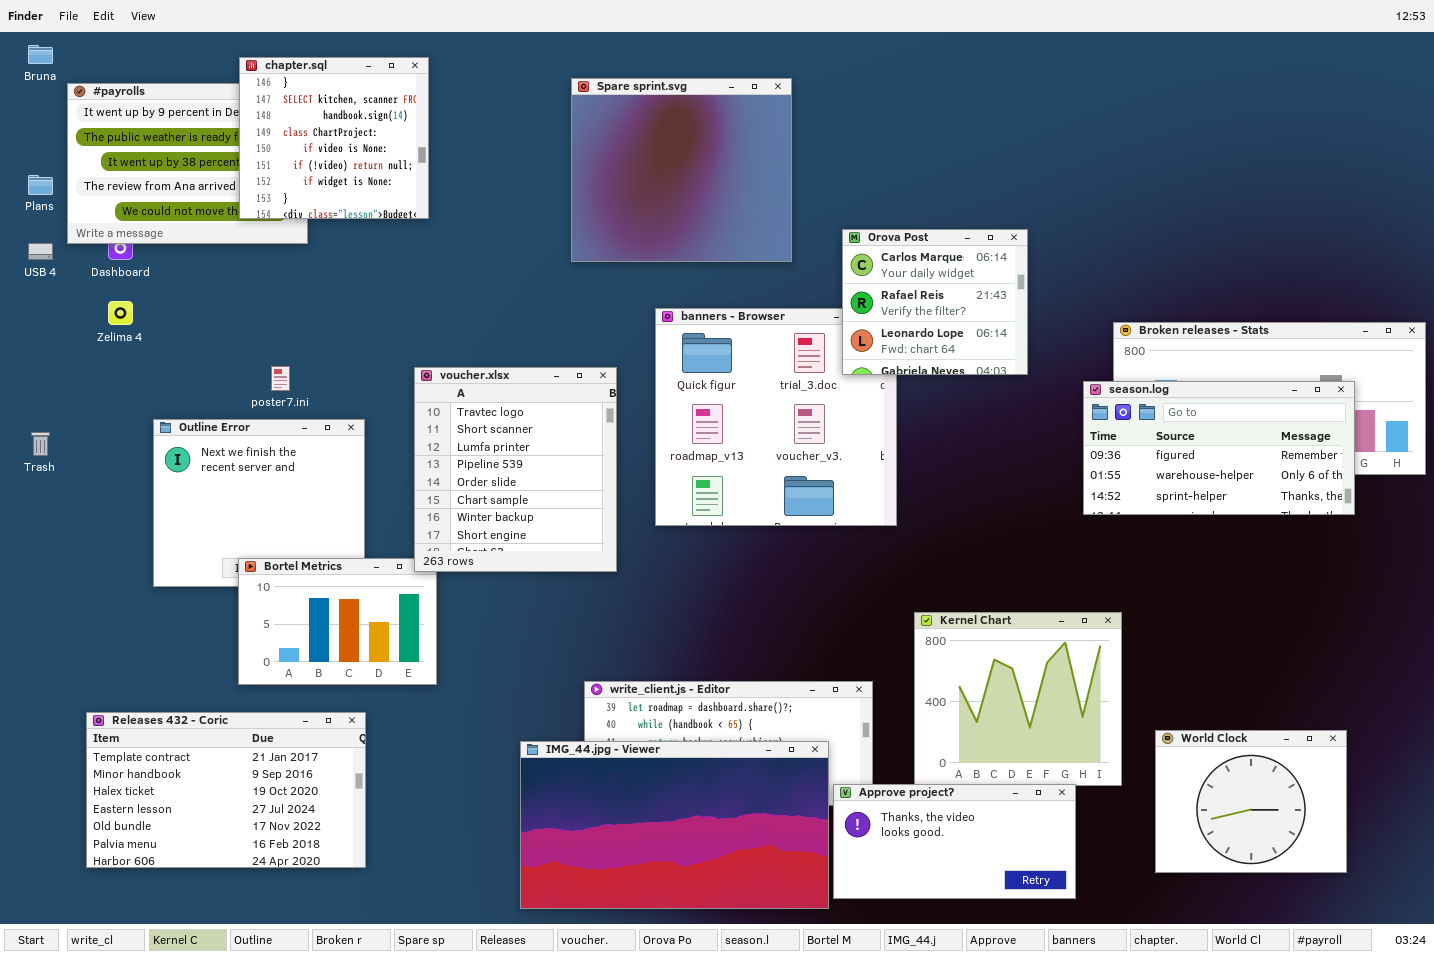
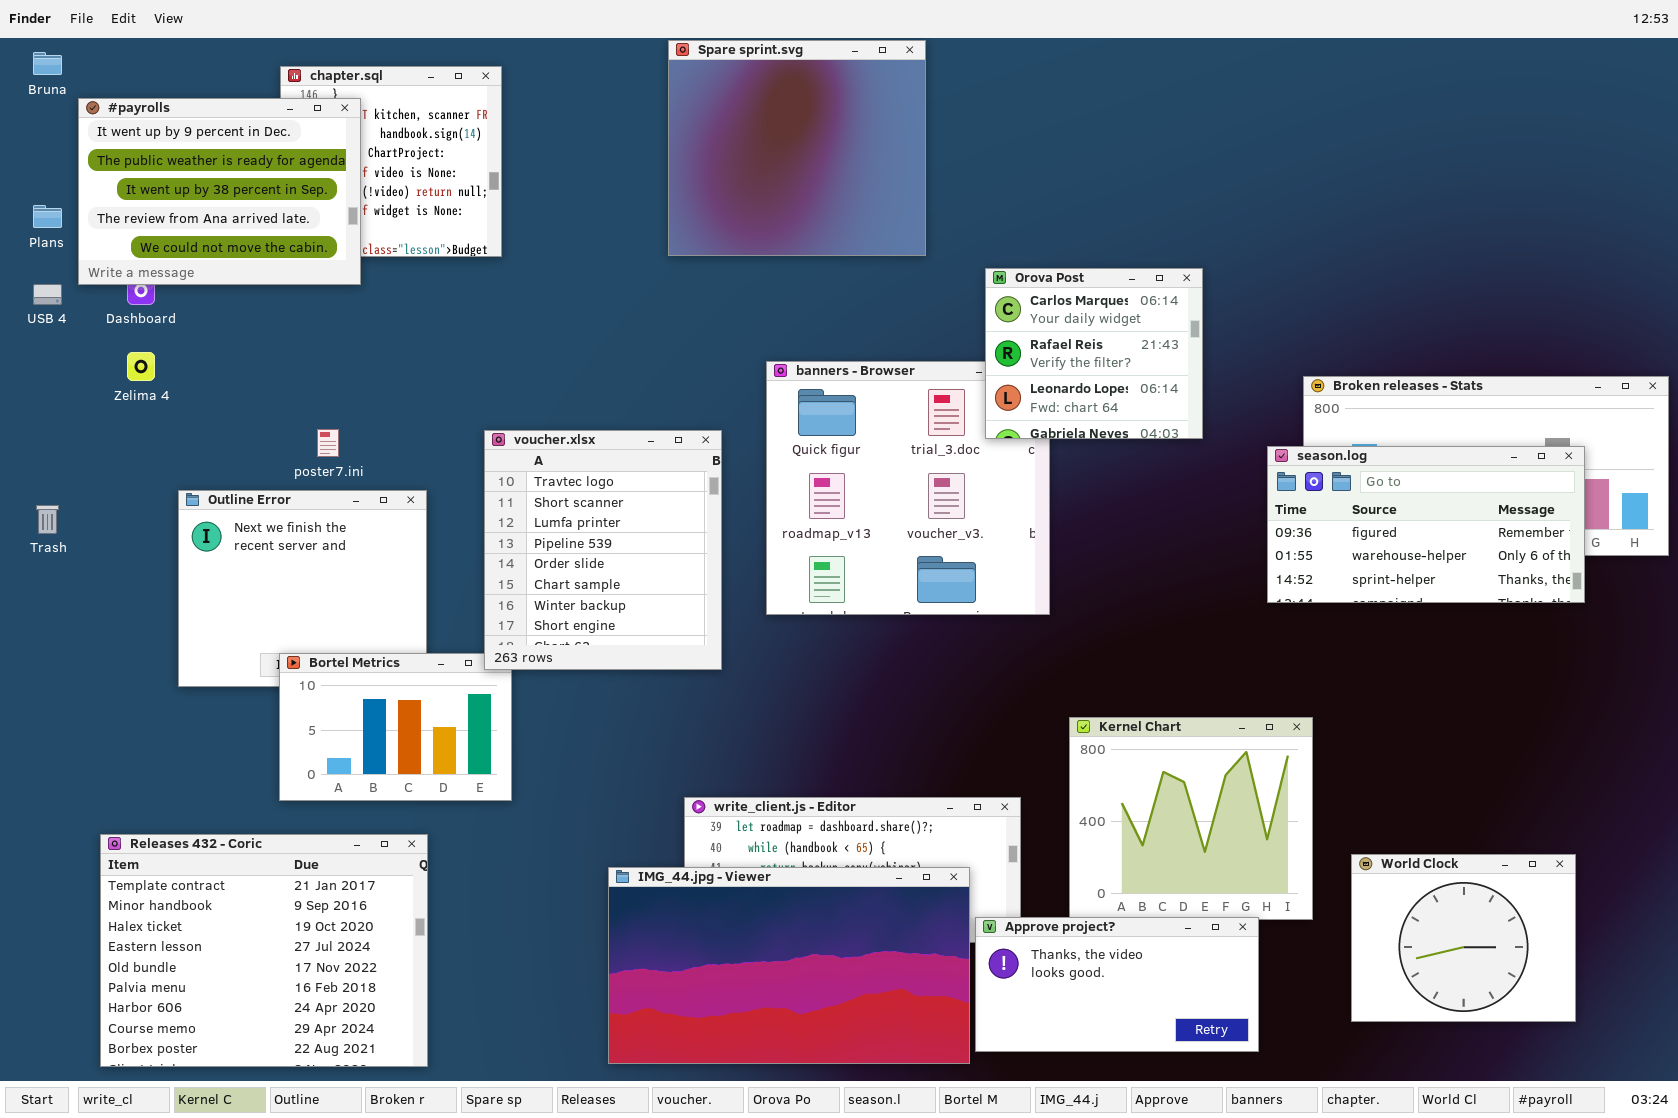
Spare sprint.svg: [571,78,792,262] -> [668,40,926,256], moved
#payrolls: [67,83,308,244] -> [78,98,361,285], raised
Releases 432 - Coric: [86,712,366,868] -> [100,834,428,1067], resized

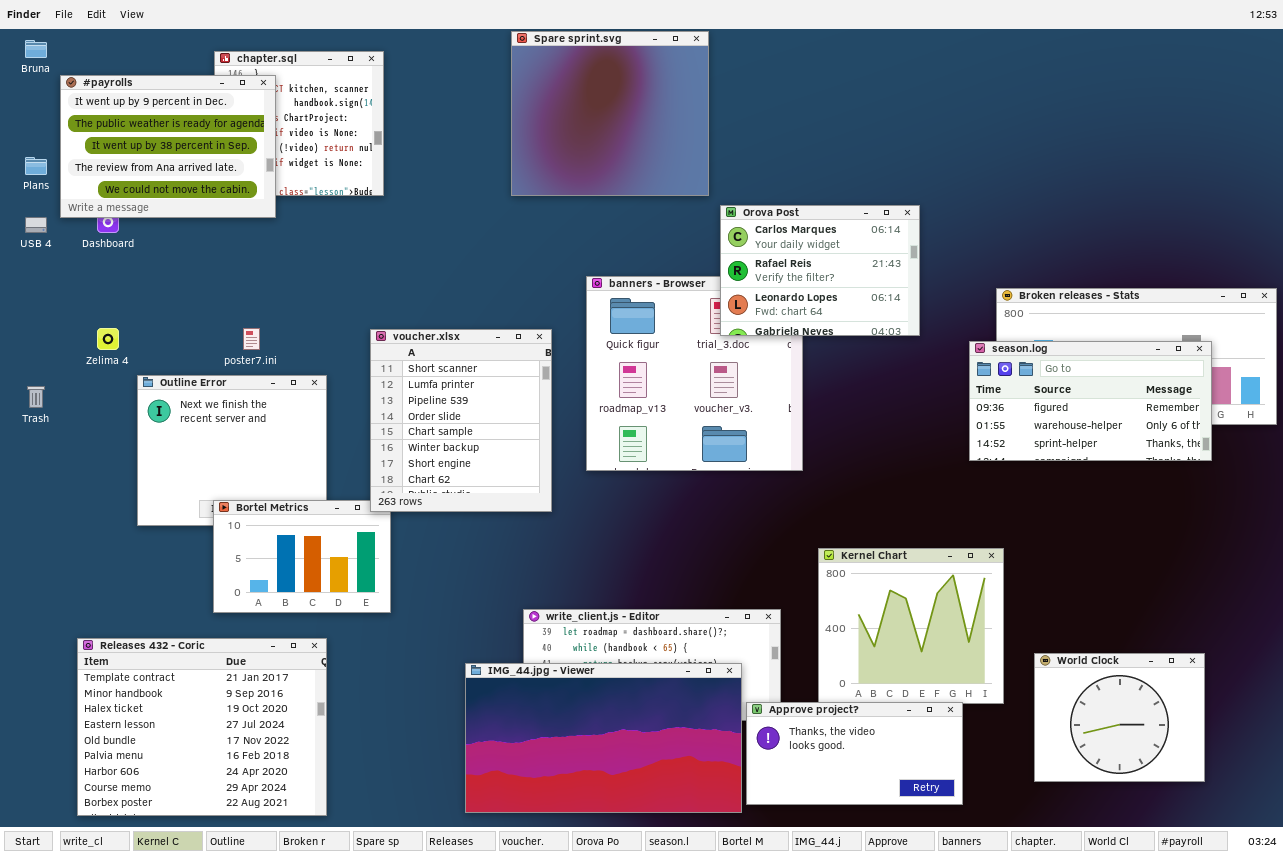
Orova Post: [985,268,1203,439] -> [720,205,920,336], resized
Zelima 4: [127,352,155,381] -> [97,328,119,350], moved
voucher.xlsx: [484,430,722,670] -> [370,329,552,512], scrolled down 1 row

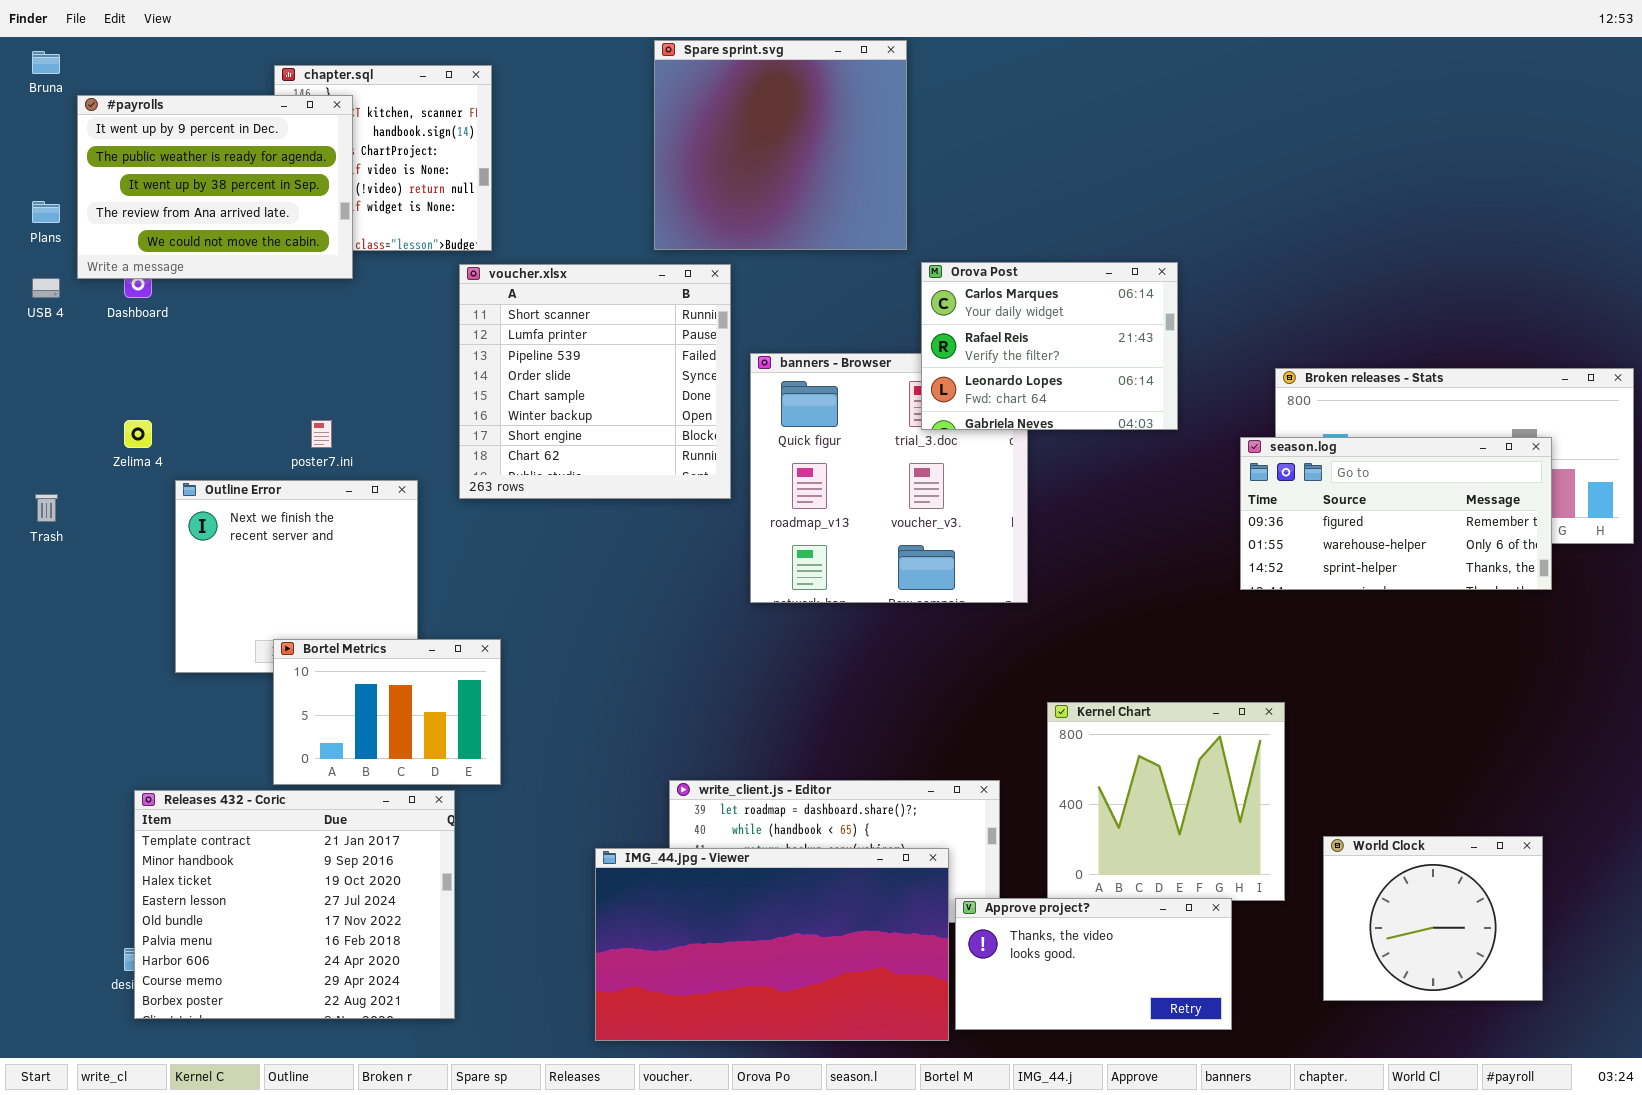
voucher.xlsx: [370,329,552,512] -> [459,264,731,499], moved, resized
Releases 432 - Coric: [77,638,327,816] -> [134,790,455,1019], moved

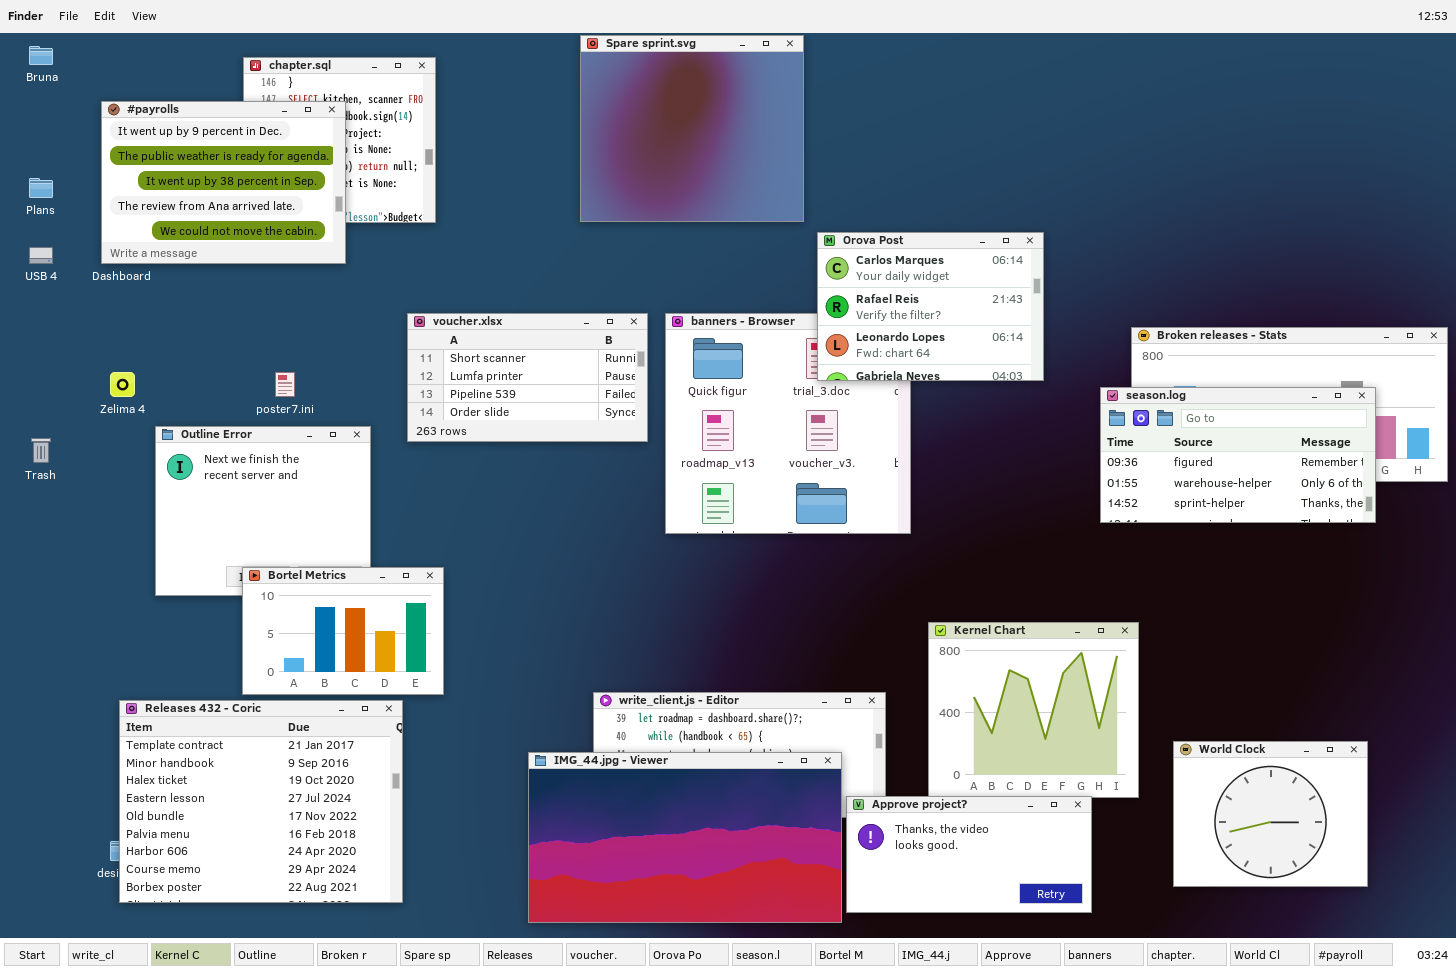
#payrolls: [77,95,353,279] -> [101,101,346,264], moved
voucher.xlsx: [459,264,731,499] -> [407,313,648,442], resized

